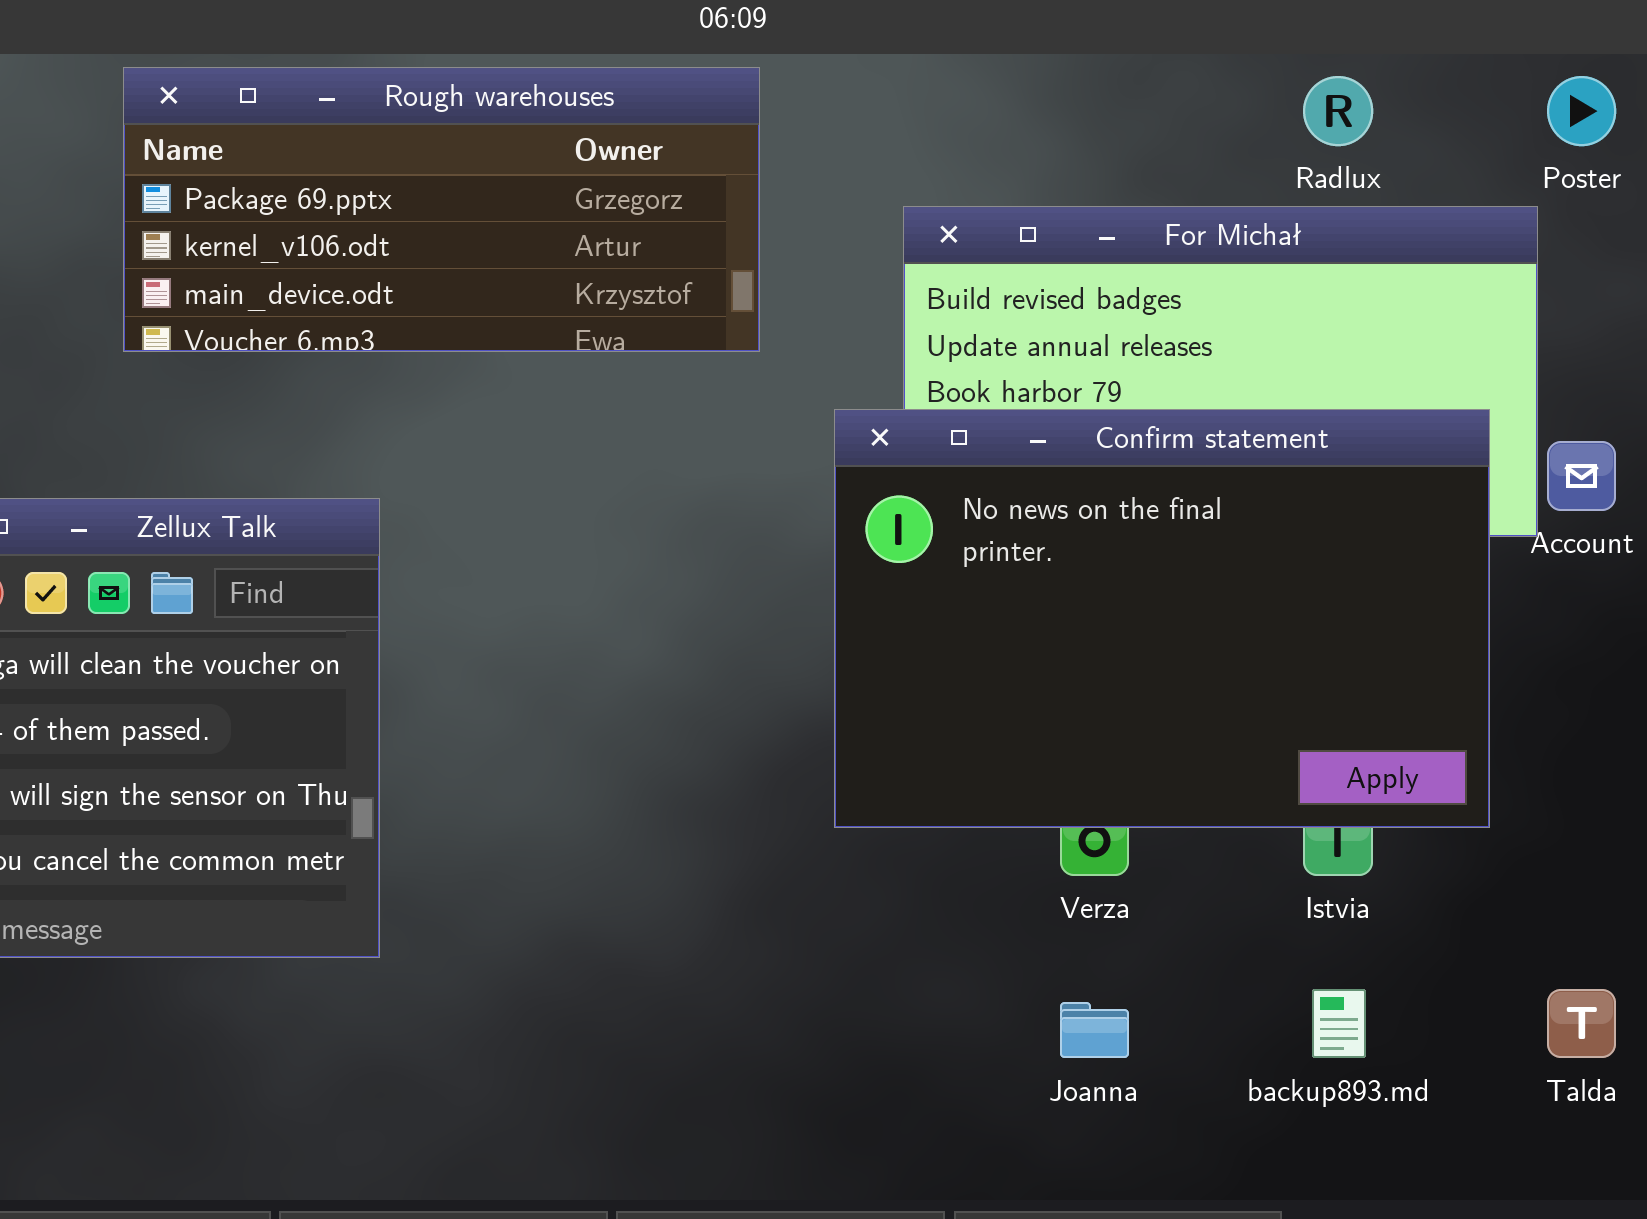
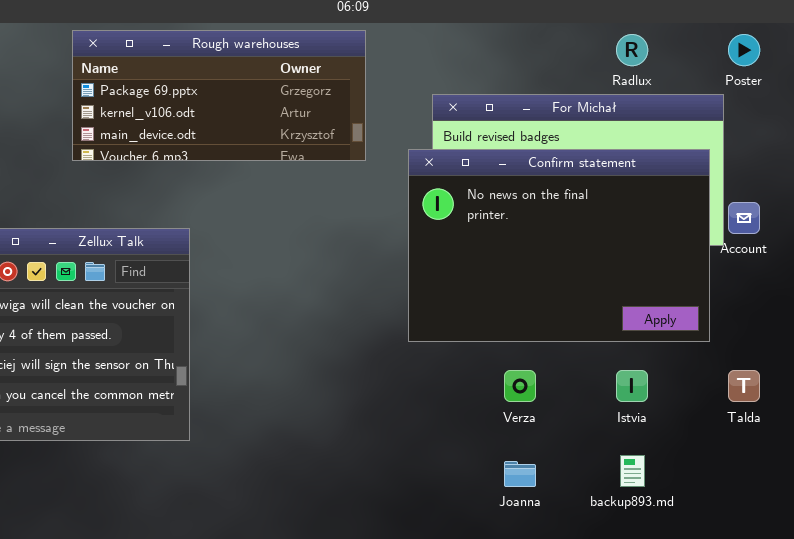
Confirm statement: [834,409,1490,828] -> [408,149,710,342], moved
Talda: [1547,989,1616,1058] -> [728,370,760,402], moved

